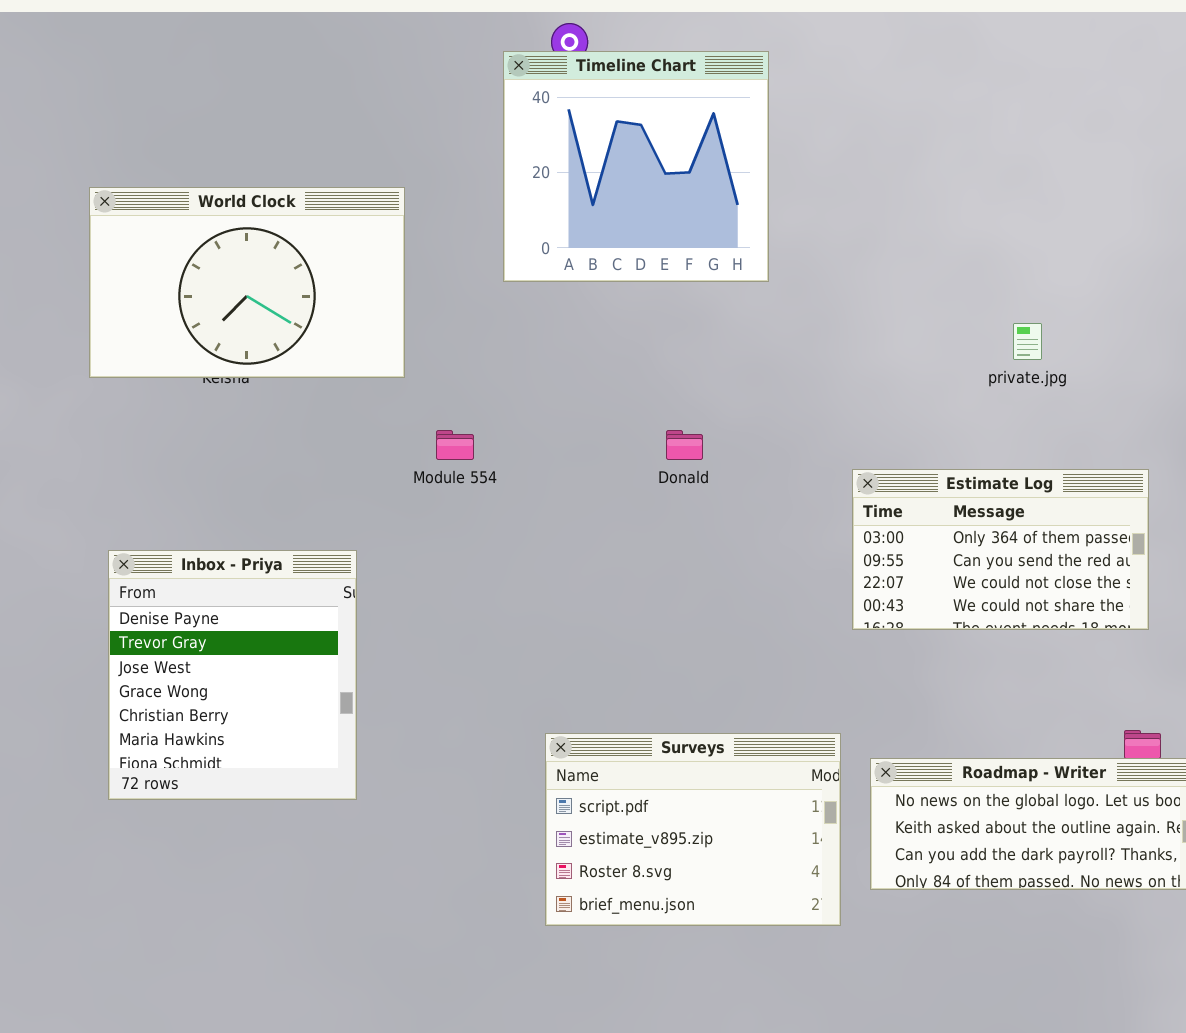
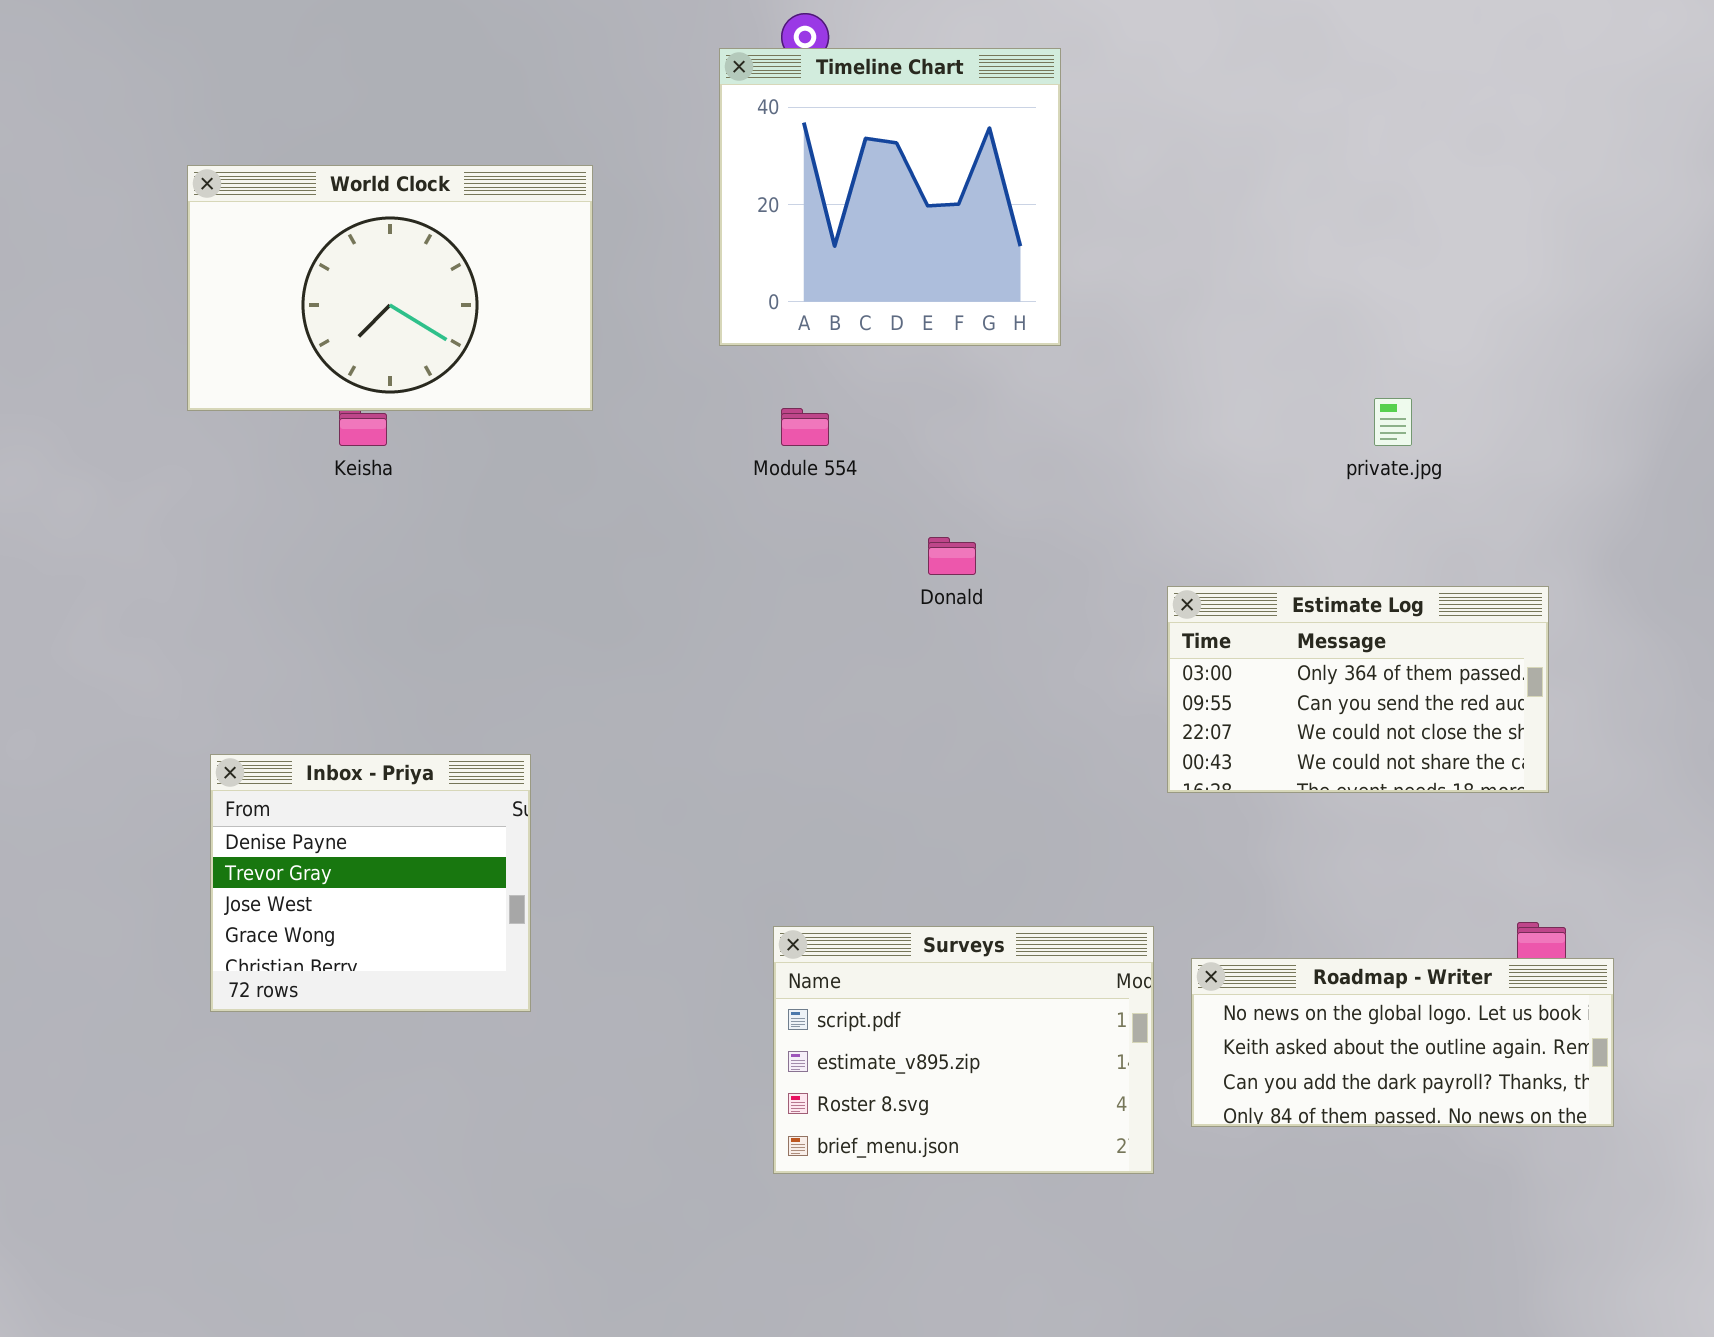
World Clock: [89,187,405,378] -> [187,165,593,411], moved
Module 554: [436,430,474,460] -> [781,408,829,446], moved
Inbox - Priya: [108,550,357,800] -> [210,754,531,1012], resized

